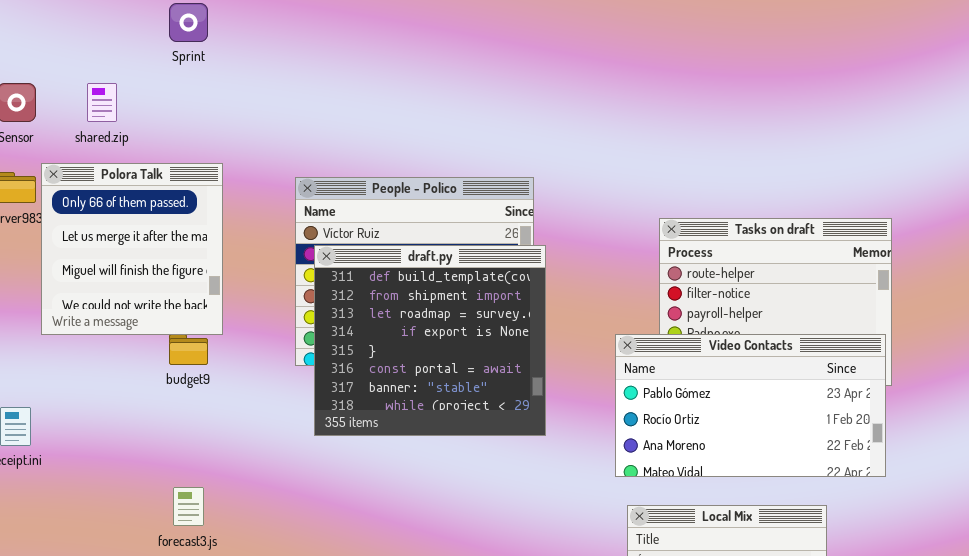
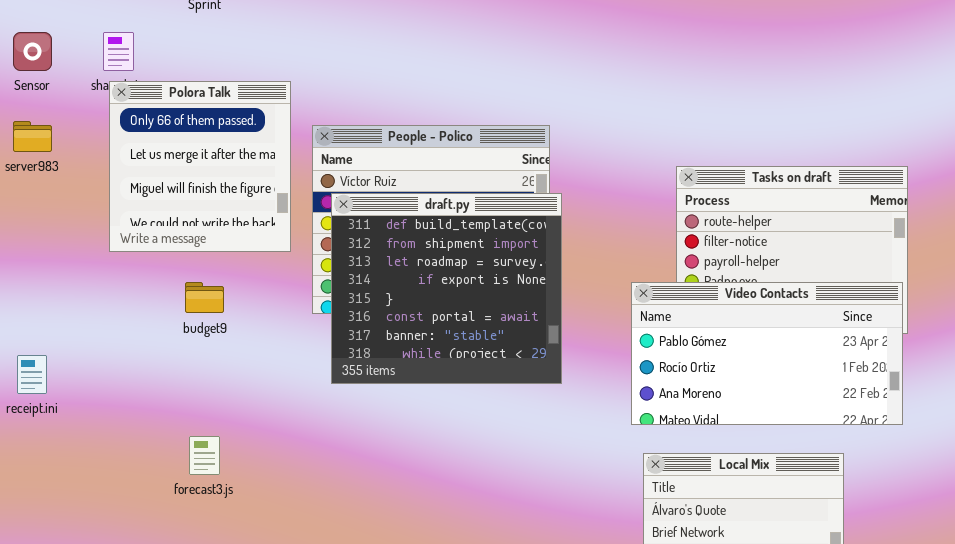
Polora Talk: [41,163,223,335] -> [109,81,291,252], moved

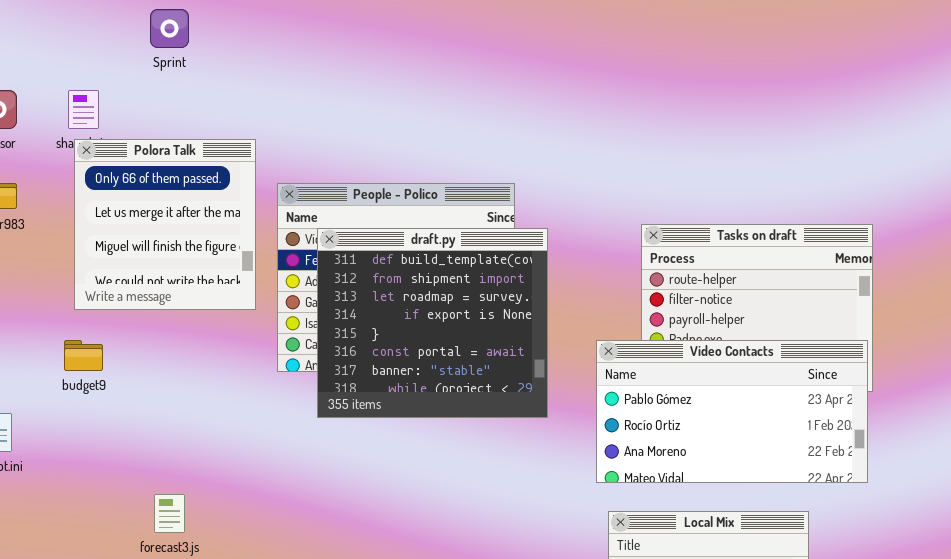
draft.py: [331,193,562,384] -> [317,228,548,418], moved
budget9: [185,282,224,313] -> [64,340,103,371], moved

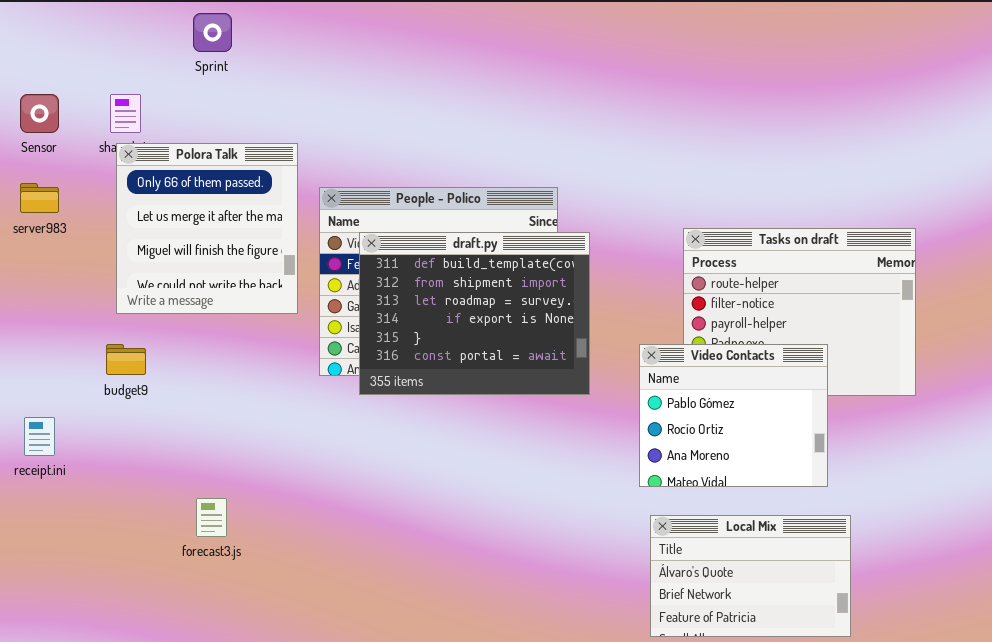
draft.py: [317,228,548,418] -> [359,232,590,395], resized
Video Contacts: [596,340,868,483] -> [639,344,828,487], resized

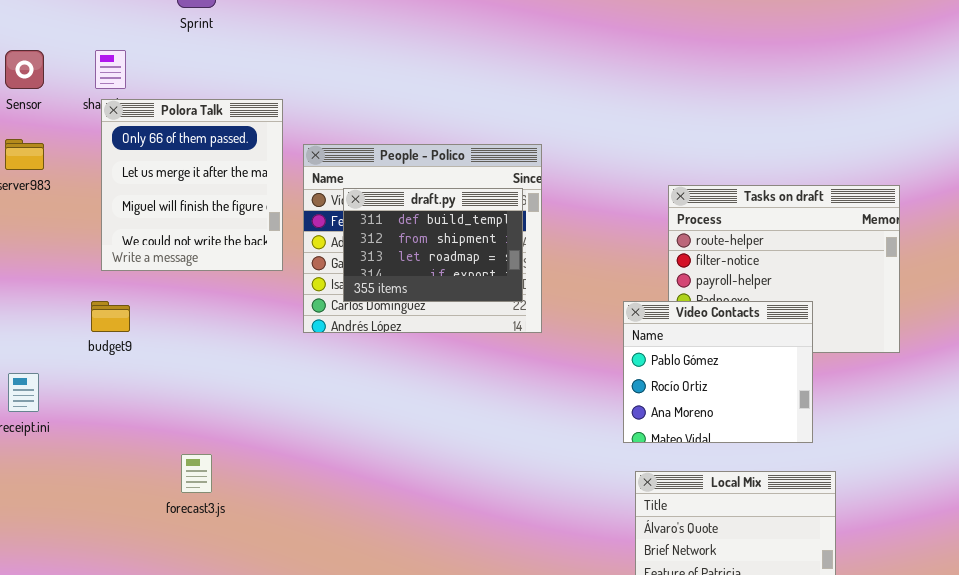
draft.py: [359,232,590,395] -> [343,188,523,302], resized

